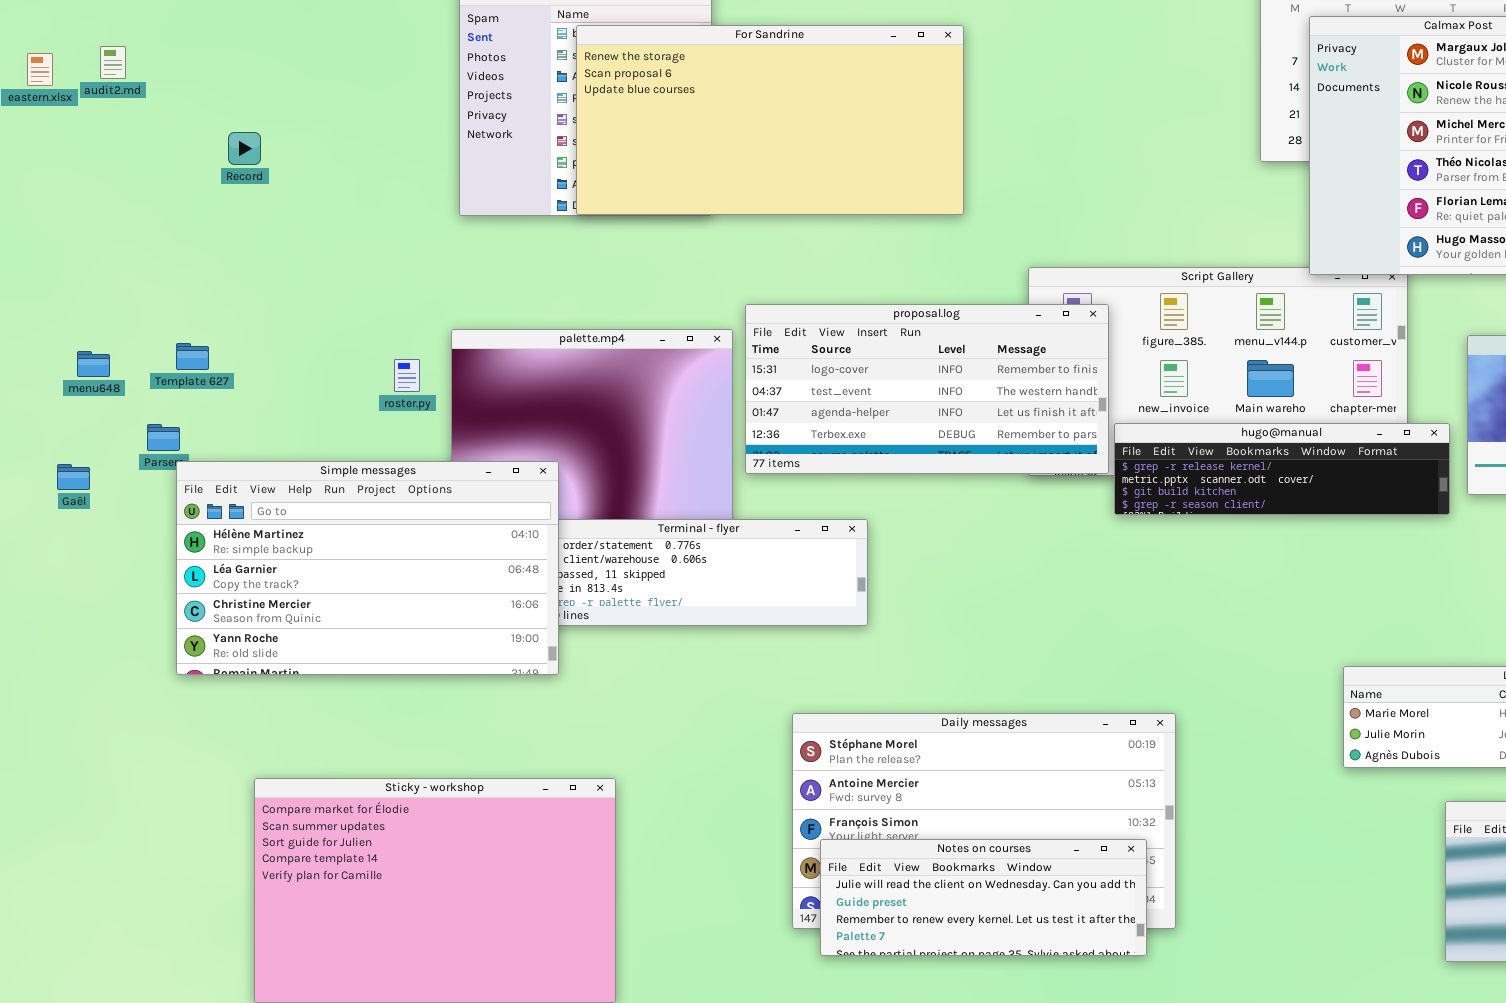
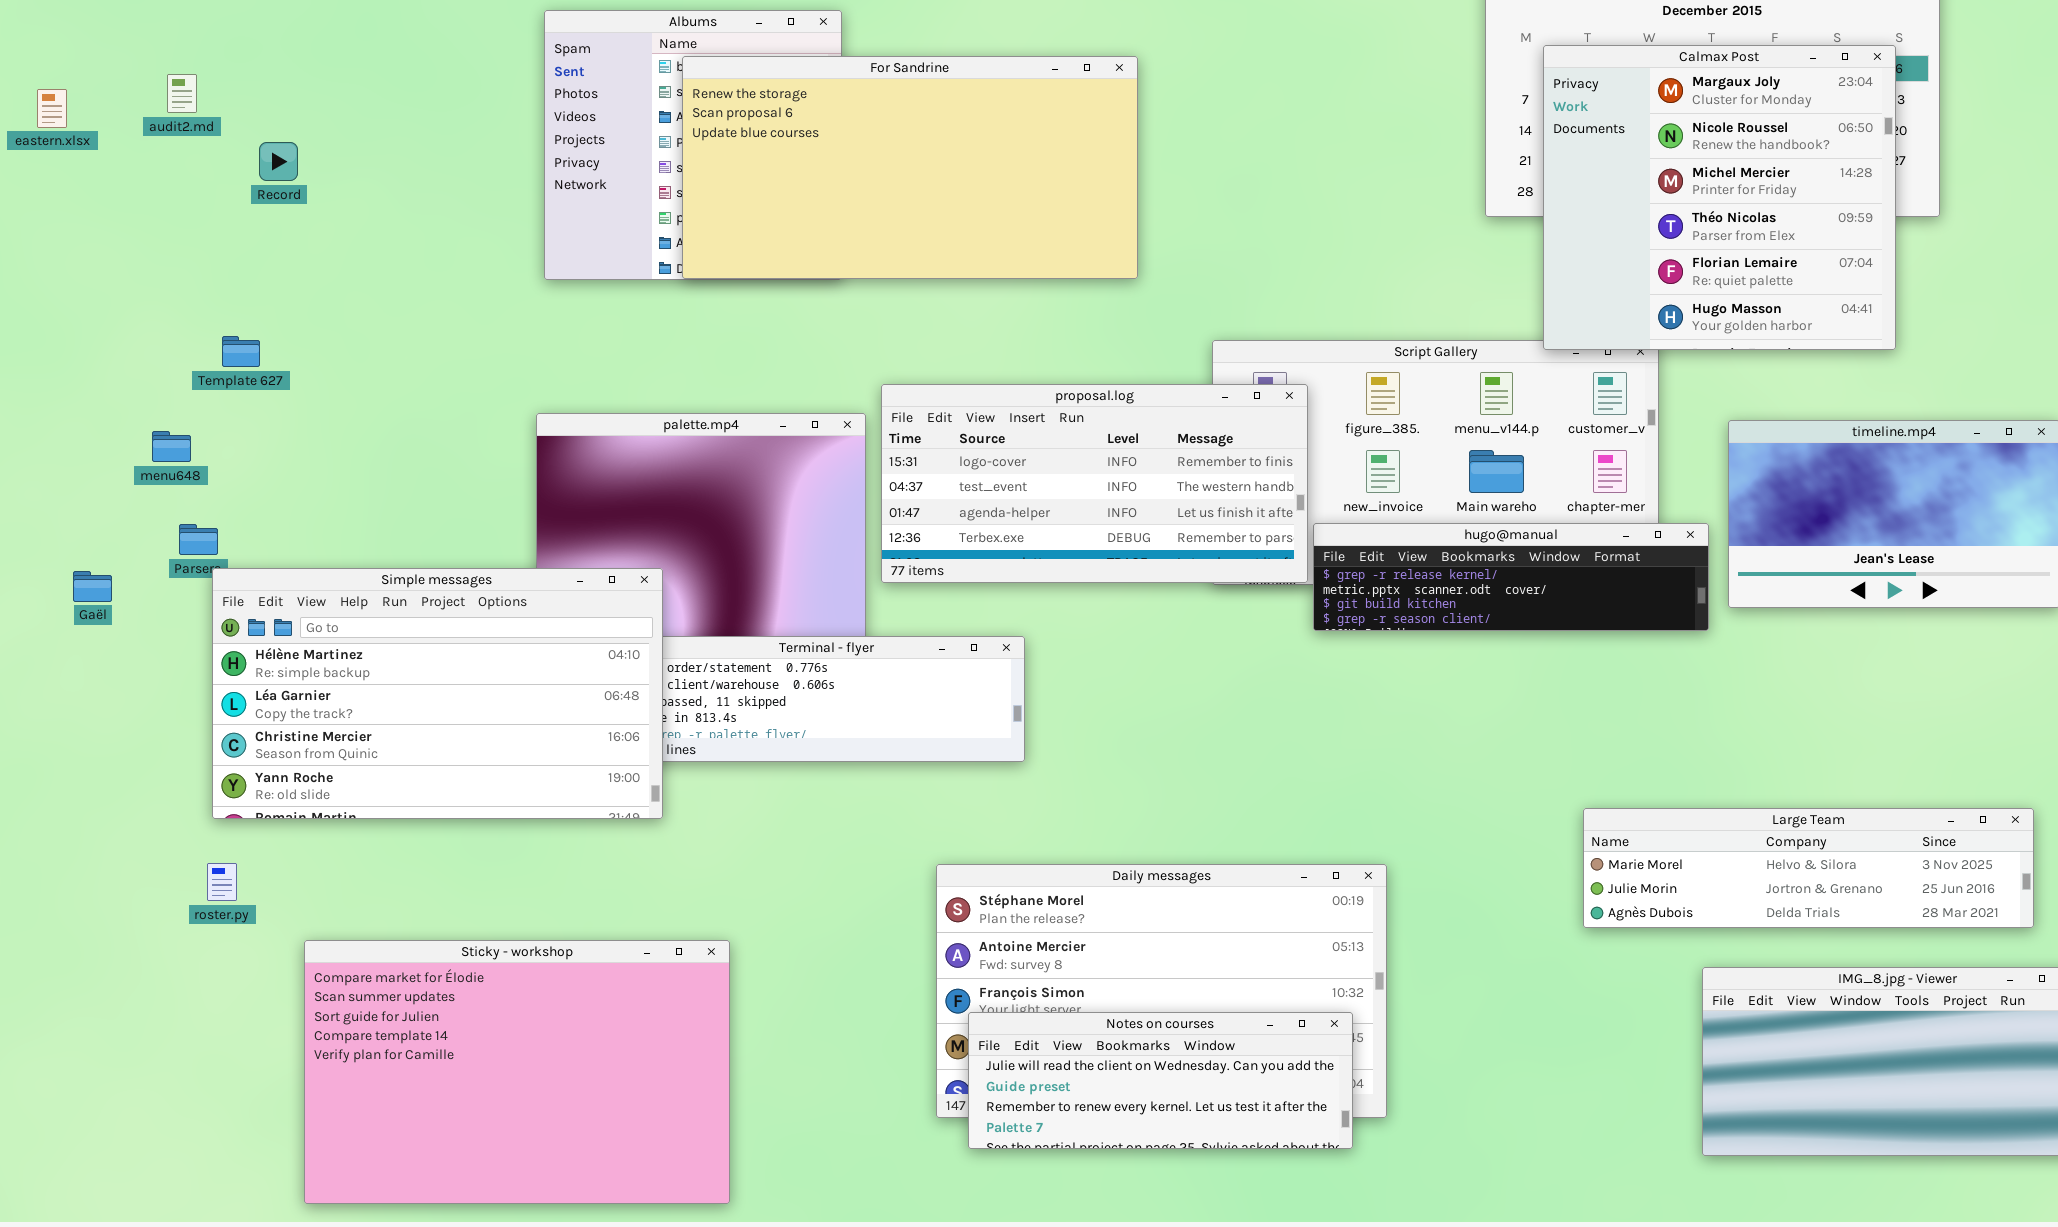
audit2.md: [100,46,126,79] -> [167,74,197,113], moved
Record: [228,132,261,165] -> [259,142,298,181], moved
Template 627: [176,343,209,370] -> [222,336,260,367], moved
menu648: [77,351,110,377] -> [152,431,191,462], moved
roster.py: [394,359,420,392] -> [207,863,237,901], moved

